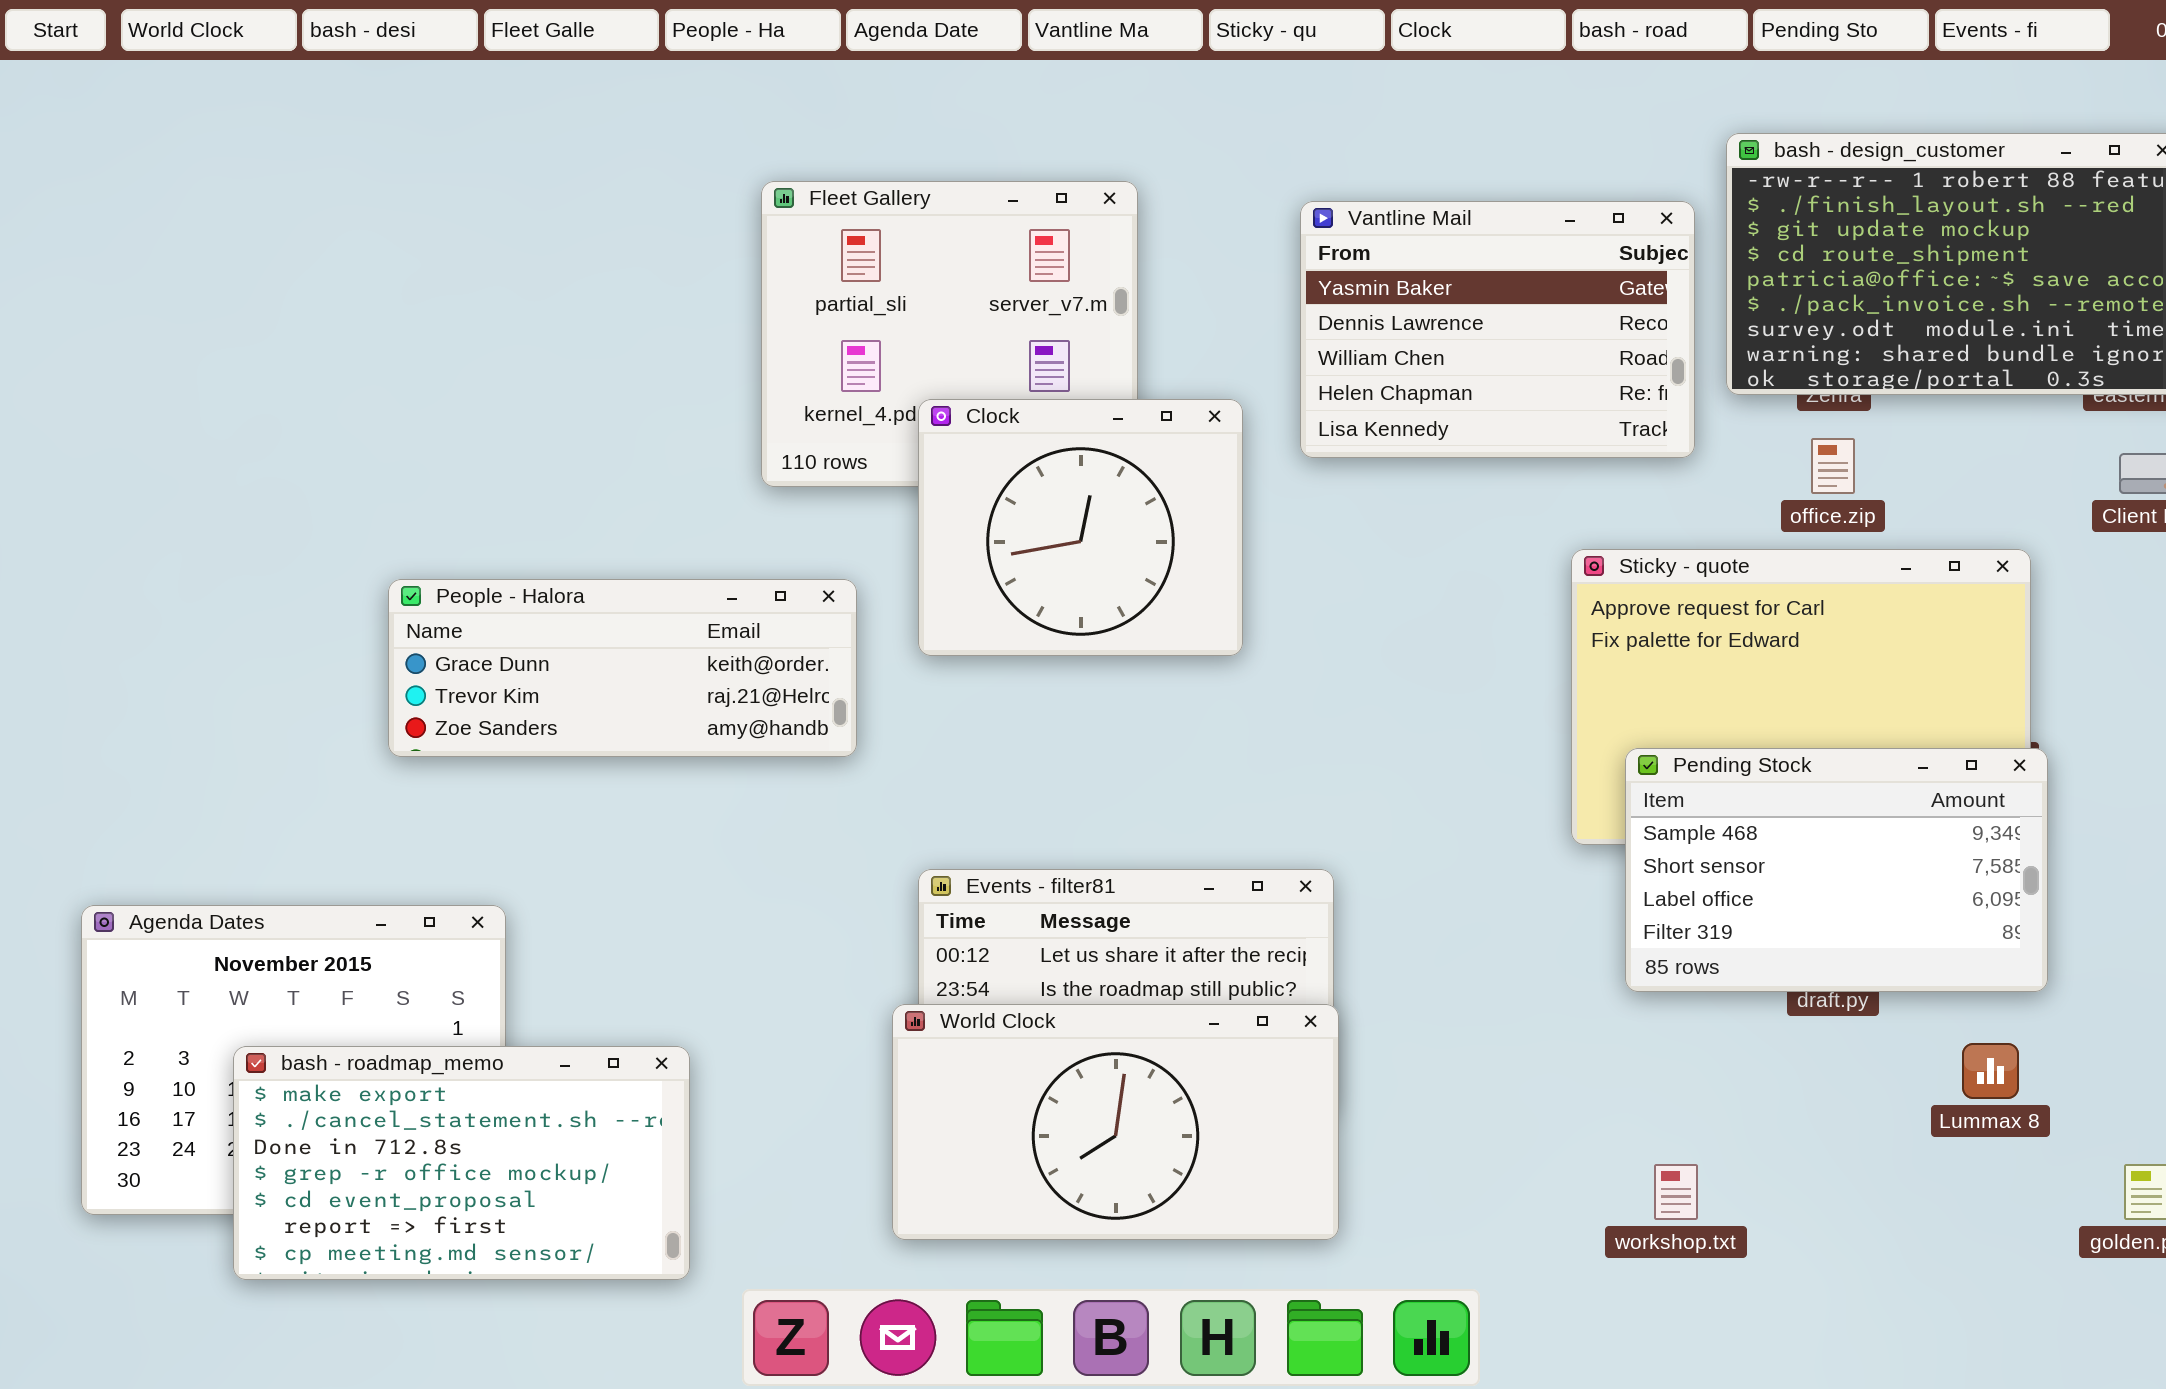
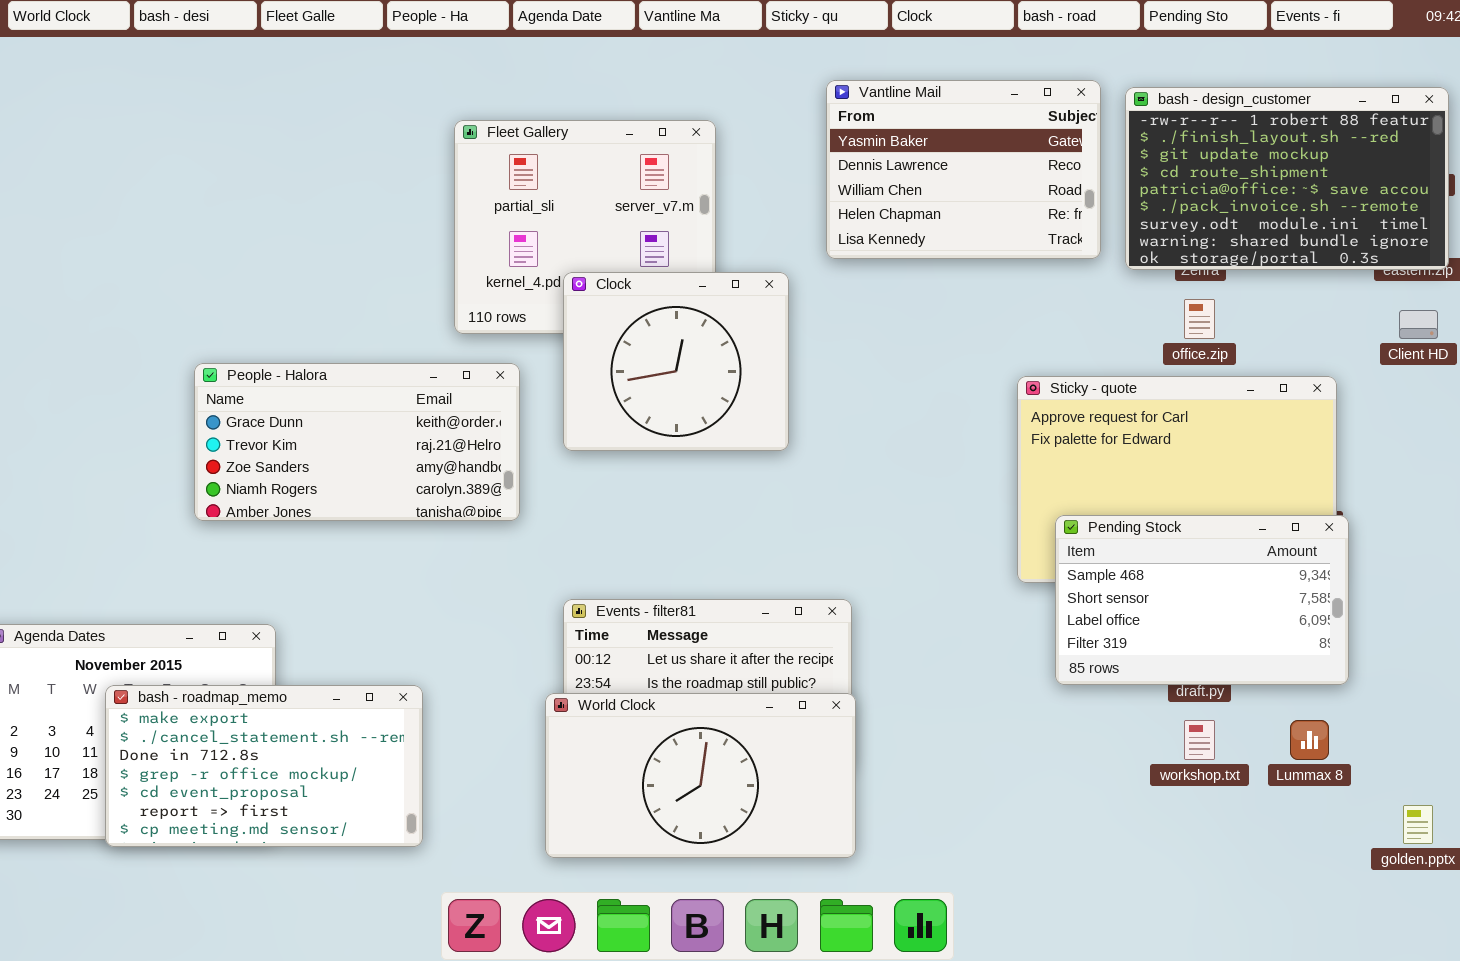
Vantline Mail: [1300,201,1695,458] -> [826,80,1101,259], moved
People - Halora: [388,579,857,757] -> [194,363,520,521], resized
bash - roadmap_memo: [233,1046,690,1280] -> [105,685,423,847], moved
workshop.txt: [1654,1164,1698,1220] -> [1184,720,1215,760], moved

